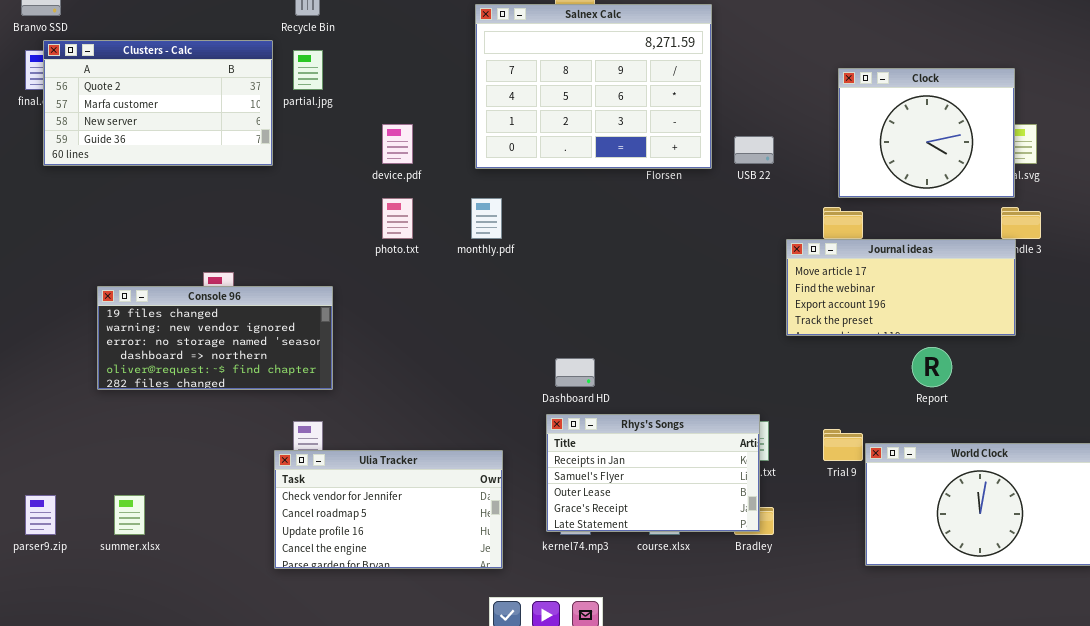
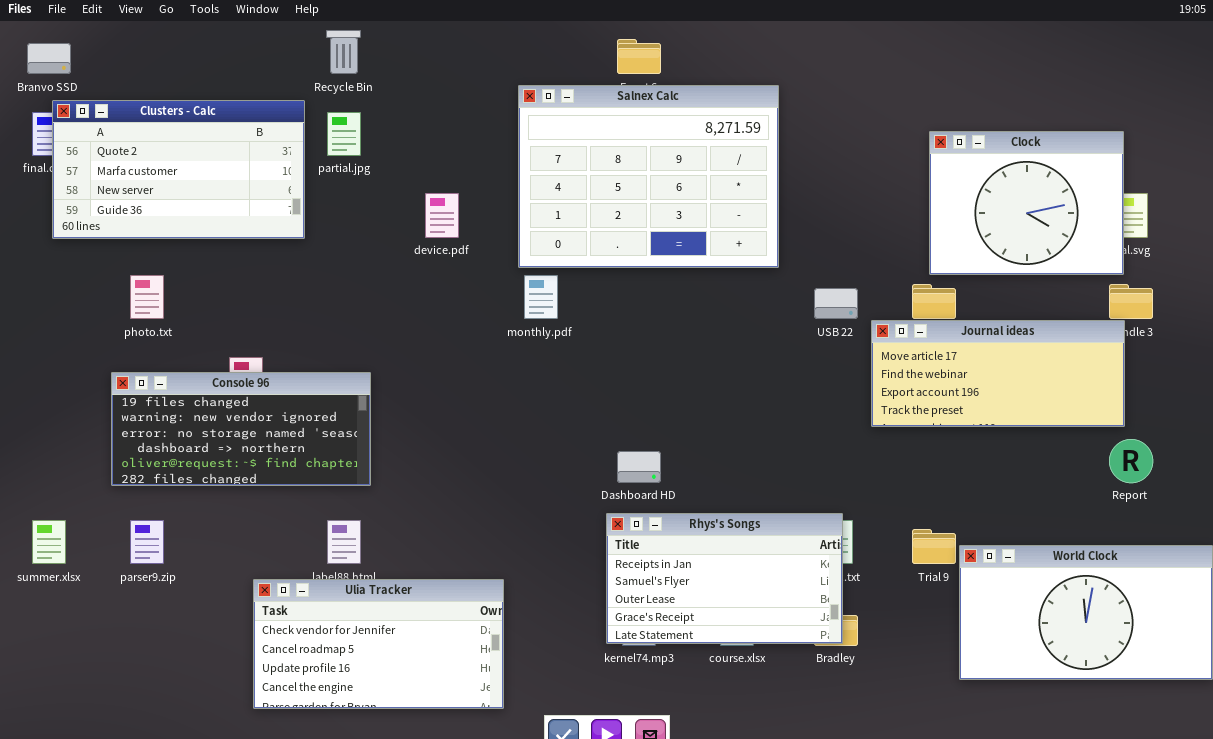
Salnex Calc: [475,4,712,169] -> [518,85,779,268], moved
USB 22: [734,136,774,164] -> [814,288,858,319], moved
photo.txt: [382,198,413,239] -> [130,275,164,319], moved
Report: [912,347,952,387] -> [1109,439,1153,483], moved
Ulia Tracker: [274,450,503,569] -> [253,579,504,709], moved
parser9.zip: [25,495,56,535] -> [130,520,164,564], moved
summer.xlsx: [114,495,145,535] -> [32,520,66,564], moved

